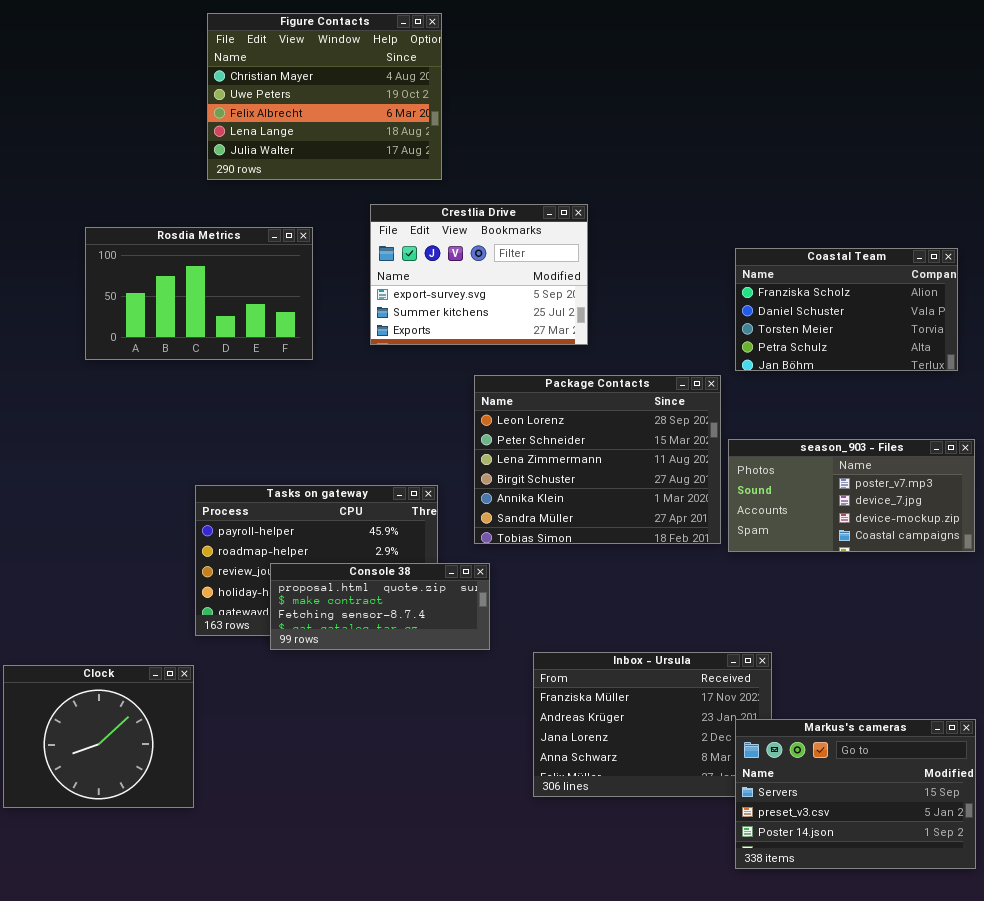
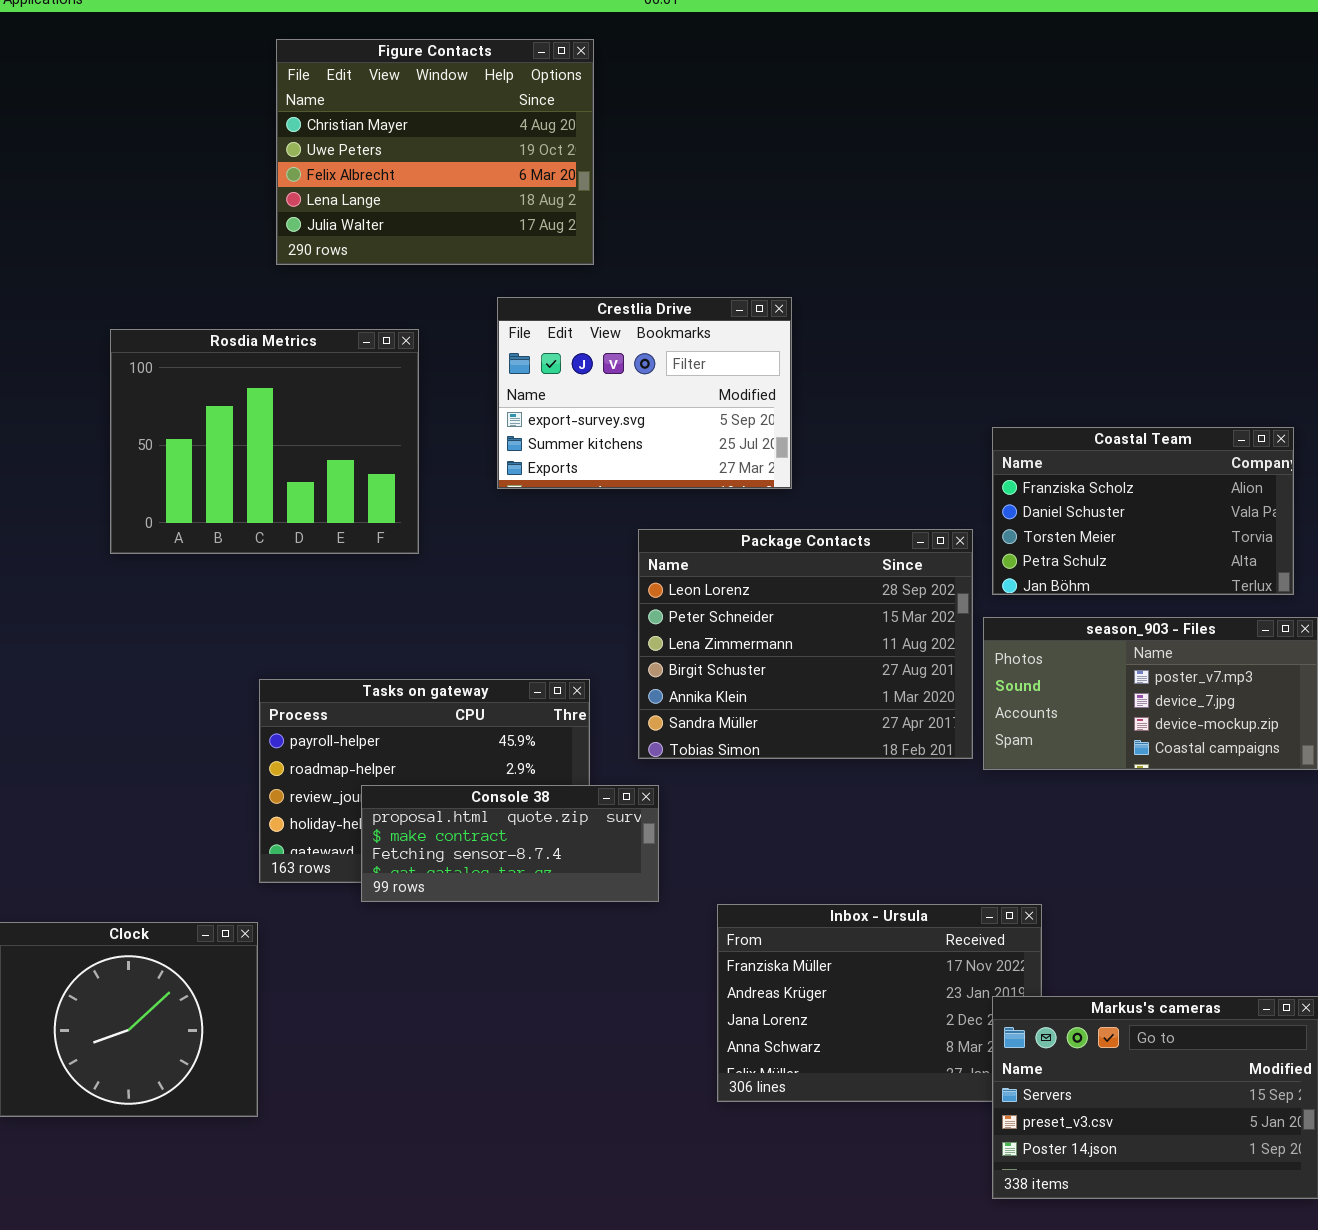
Rosdia Metrics: [85,227,313,360] -> [110,329,419,554], resized
Coastal Team: [735,248,958,371] -> [992,427,1294,595], moved

